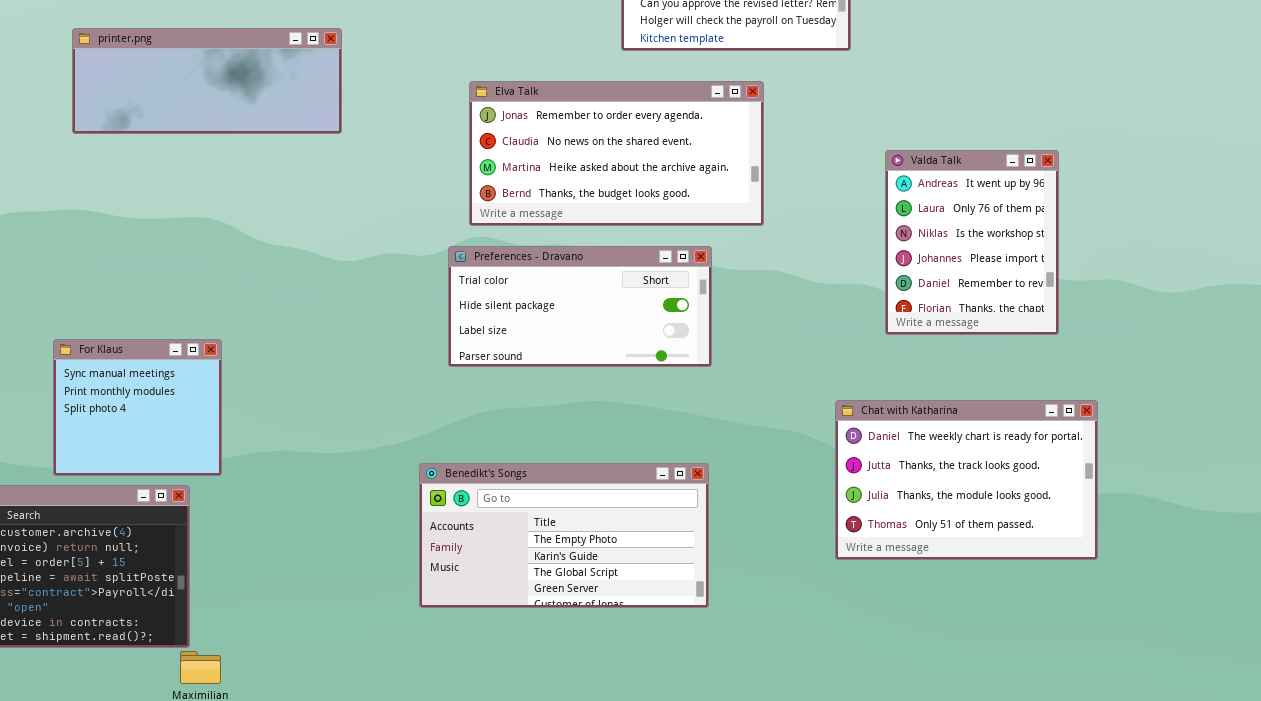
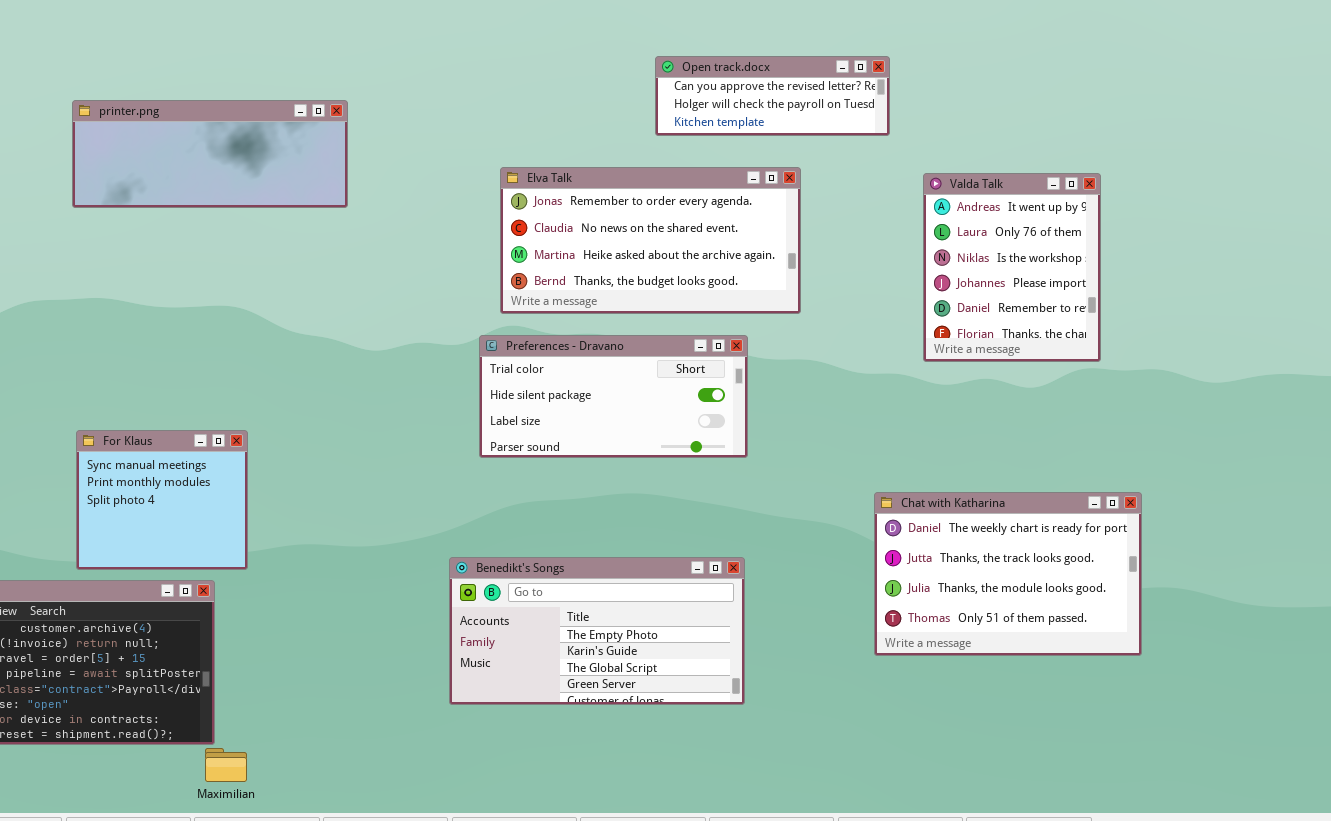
printer.png: [72,28,342,134] -> [72,100,348,208], moved
Valda Talk: [885,150,1059,335] -> [923,173,1101,362], moved

